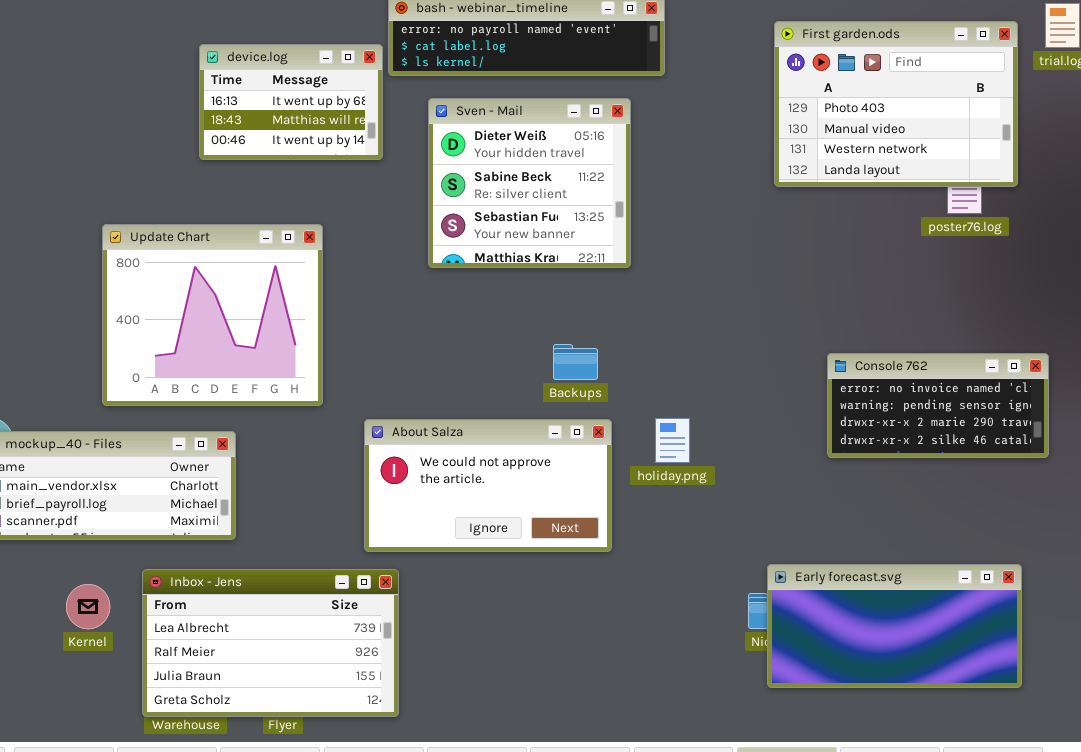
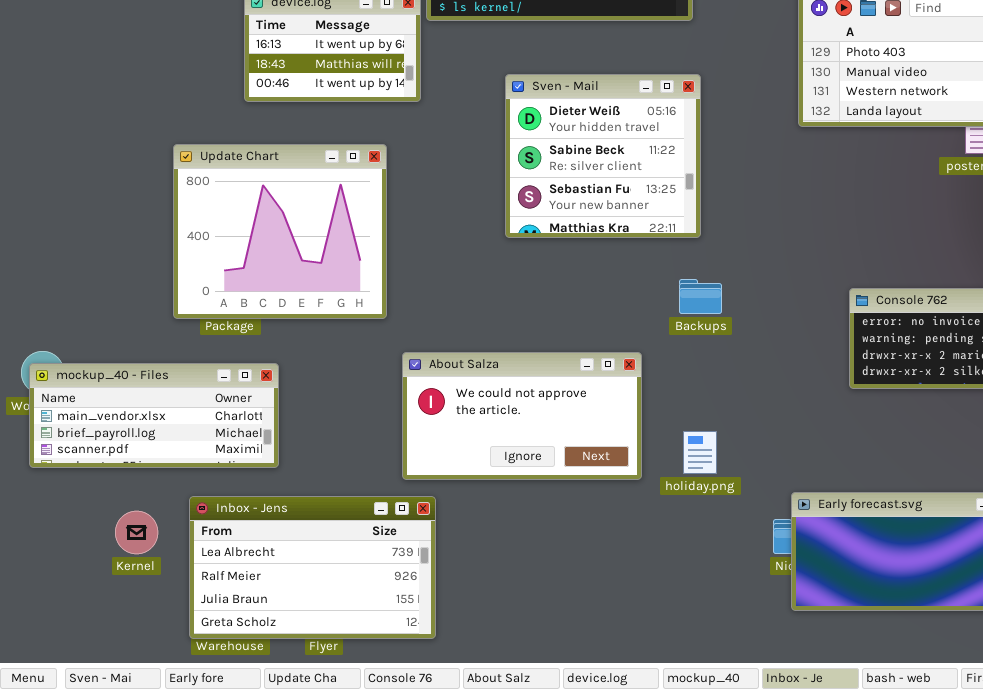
Sven - Mail: [428,98,631,268] -> [505,74,701,238], moved
Update Chart: [102,224,323,406] -> [173,144,387,319], moved
Backups: [553,344,598,380] -> [679,279,722,314], moved
holiday.png: [655,418,690,463] -> [683,431,717,474], moved

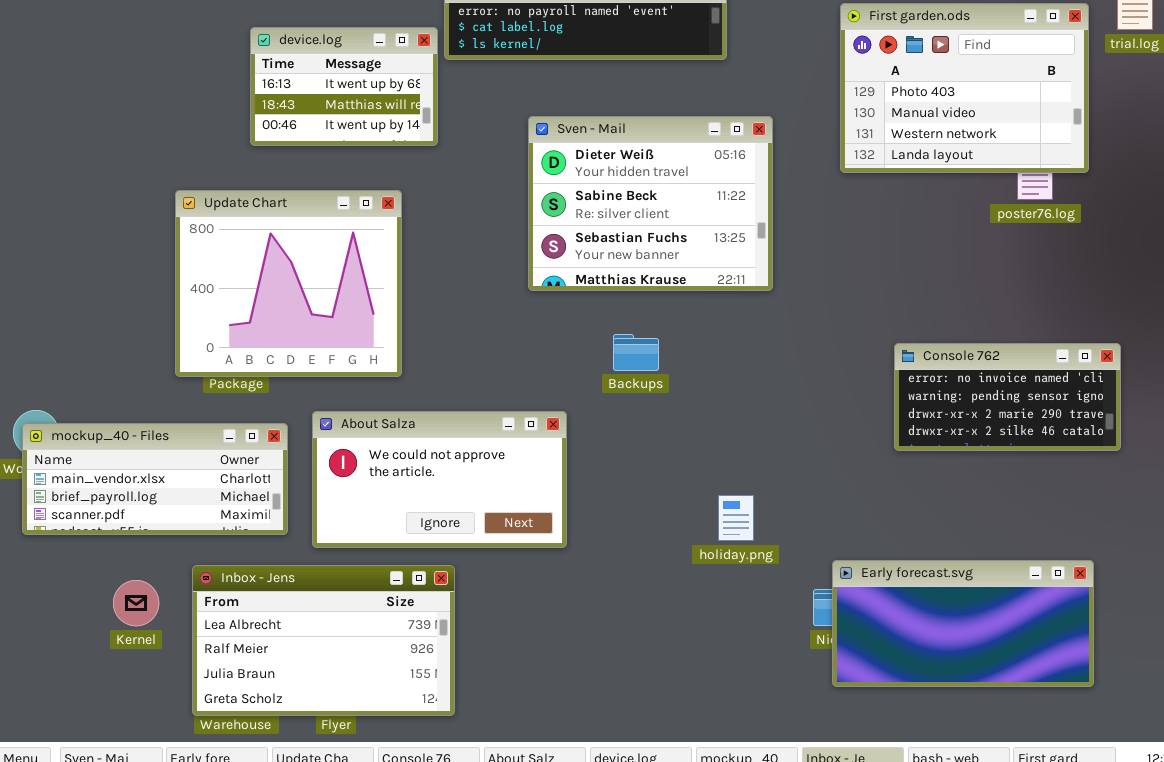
Sven - Mail: [505,74,701,238] -> [528,116,773,291], resized
Backups: [679,279,722,314] -> [613,334,659,371], moved
About Salza: [402,352,642,480] -> [312,411,567,548], moved

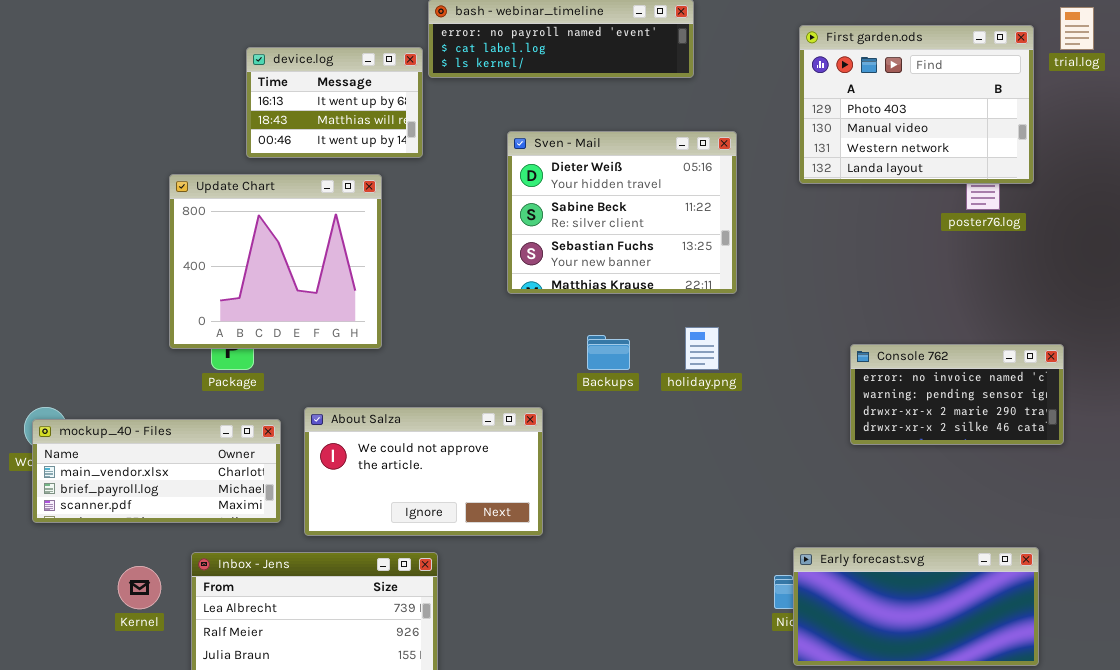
Update Chart: [175,190,402,377] -> [169,174,382,349], moved
holiday.png: [718,495,754,541] -> [685,327,719,370], moved

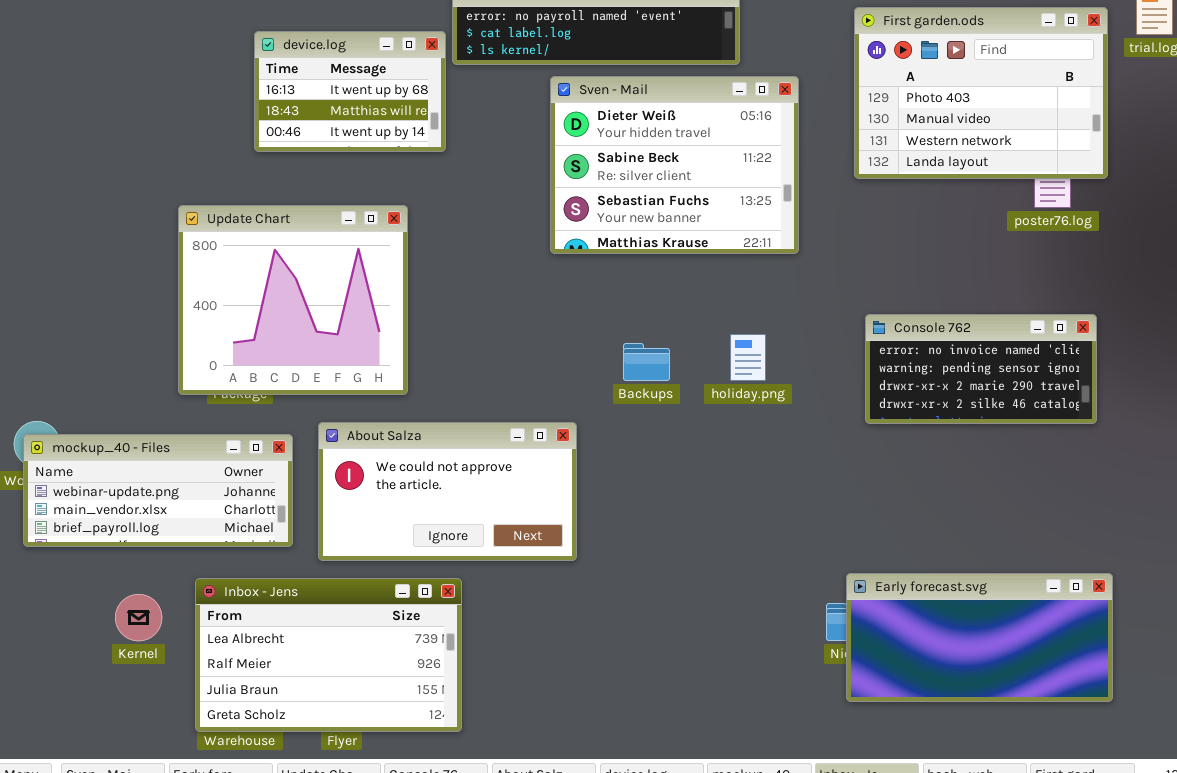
Sven - Mail: [507,131,737,294] -> [550,76,799,254], moved
Update Chart: [169,174,382,349] -> [178,205,408,395], moved
Console 762: [850,344,1064,445] -> [865,314,1097,424], moved
mockup_40 - Files: [32,419,281,523] -> [23,434,293,547], scrolled up 1 row

